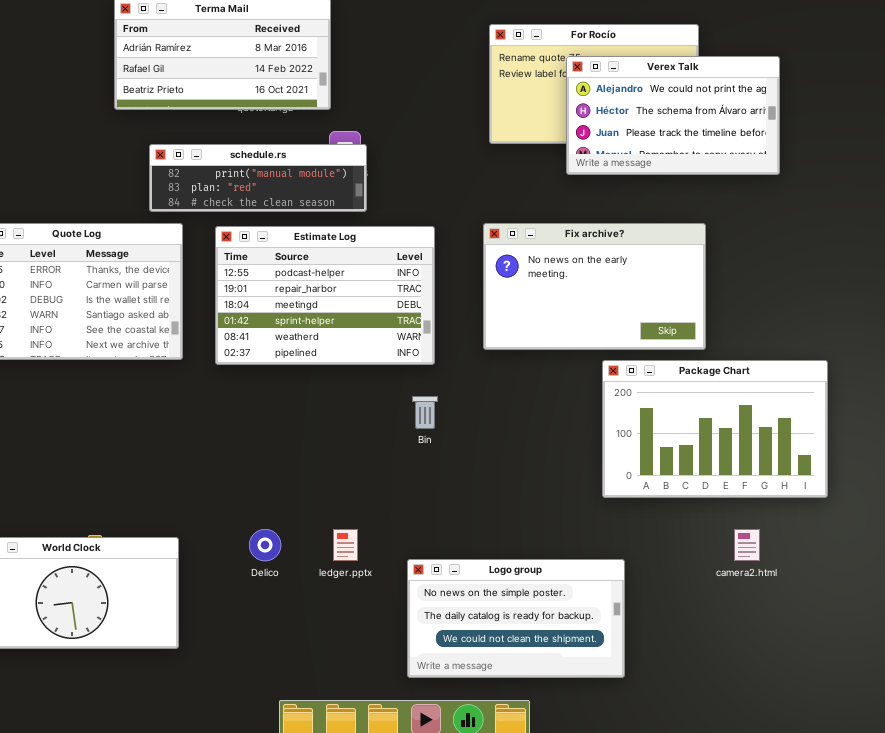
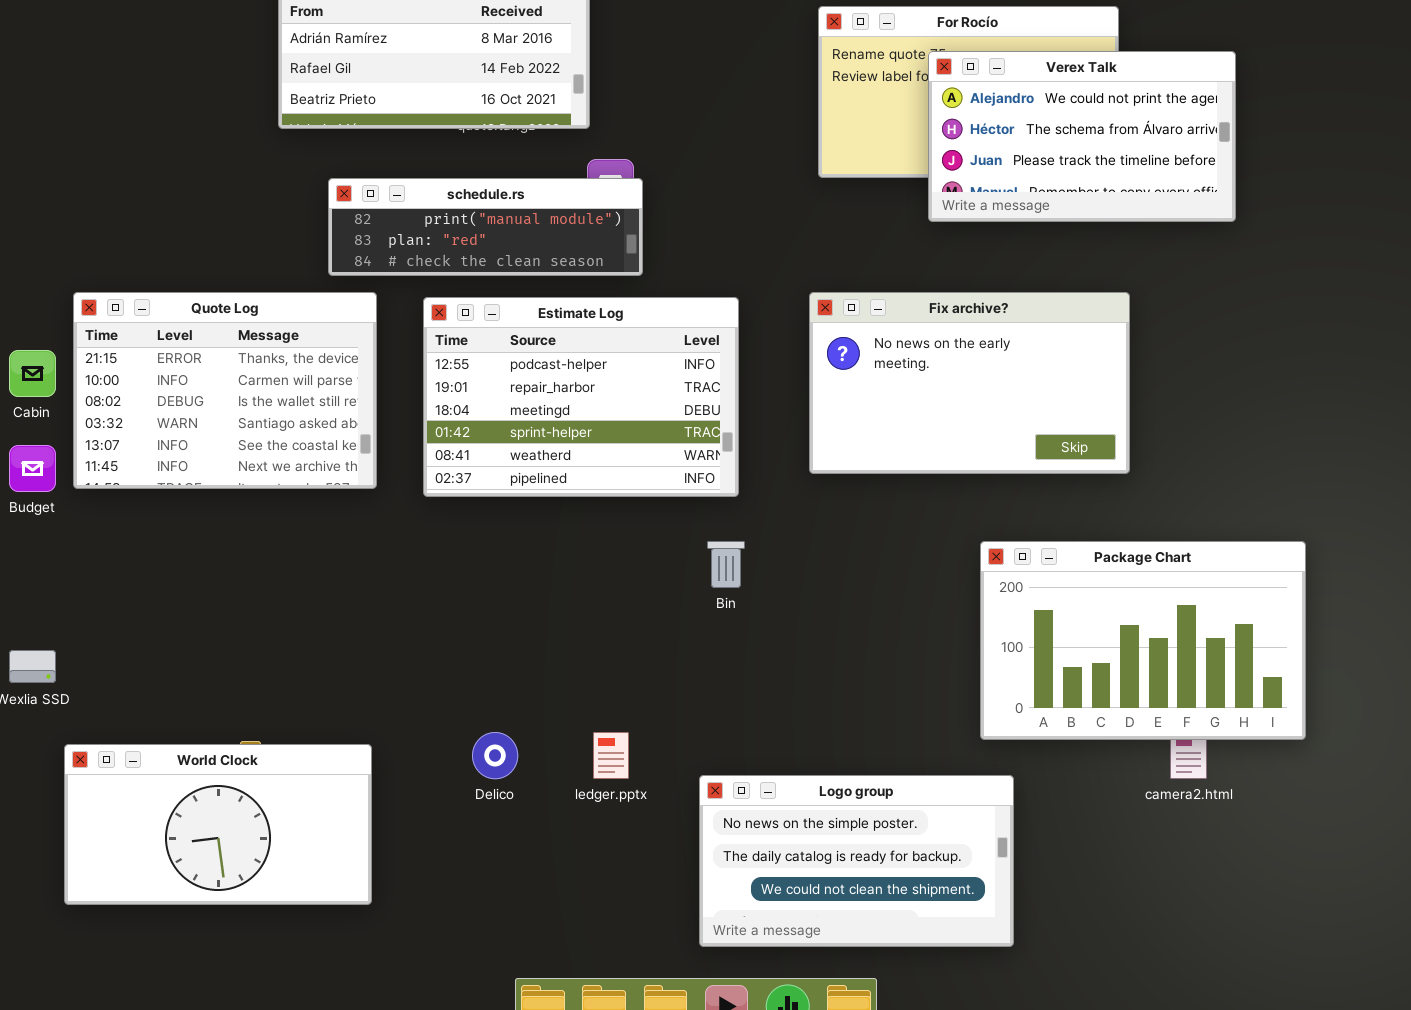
Package Chart: [602,360,828,498] -> [980,541,1306,740], moved

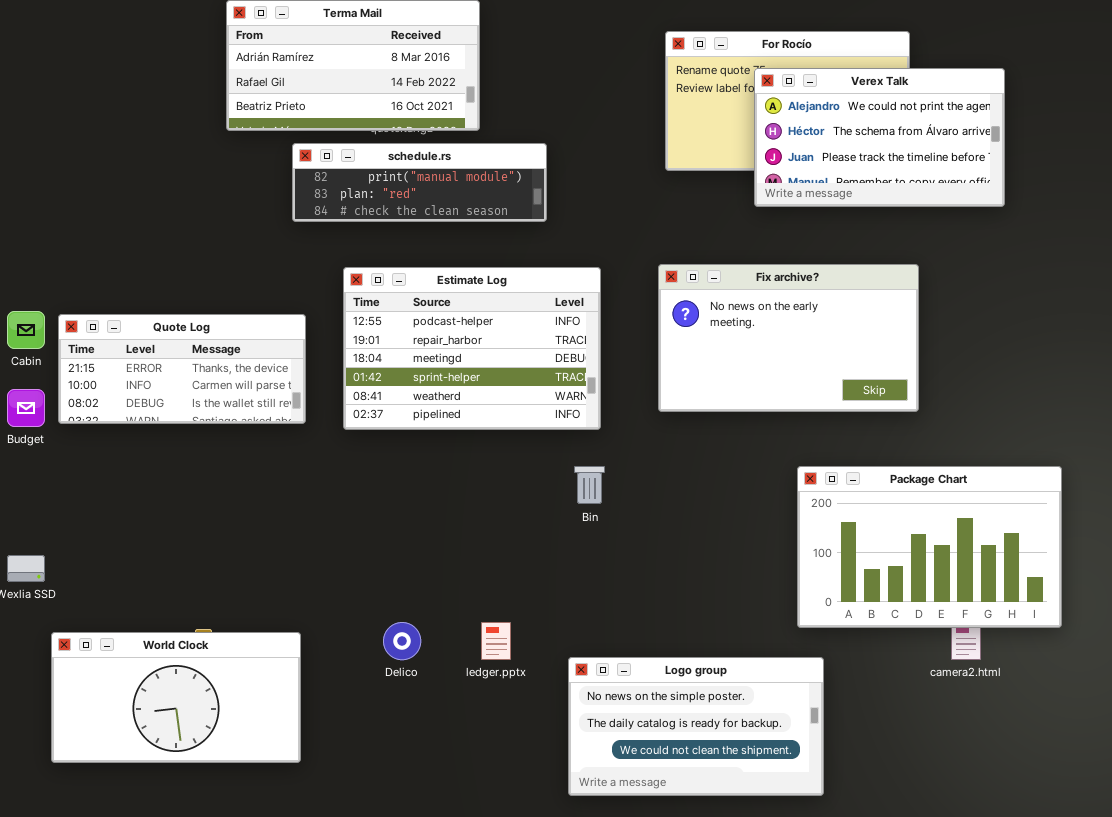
schedule.rs: [328,178,643,276] -> [292,143,547,222], moved
Quote Log: [73,292,377,489] -> [58,314,306,424], resized

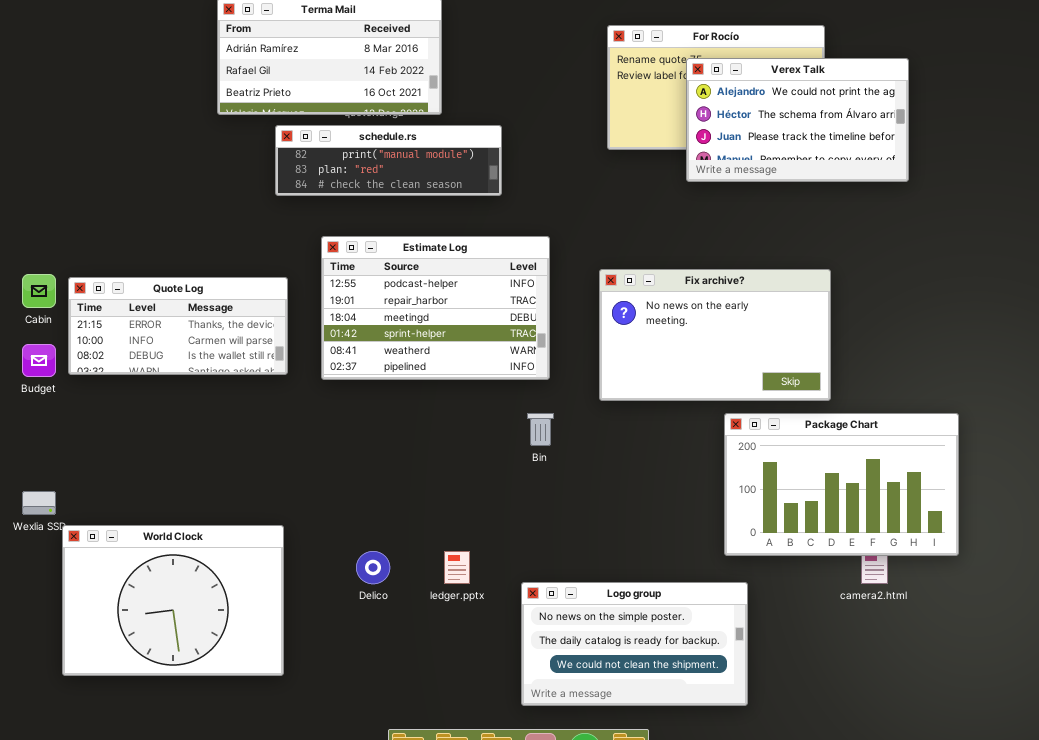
Fix archive?: [658,264,919,412] -> [599,269,831,401], moved
World Clock: [51,632,301,763] -> [62,525,284,676], resized

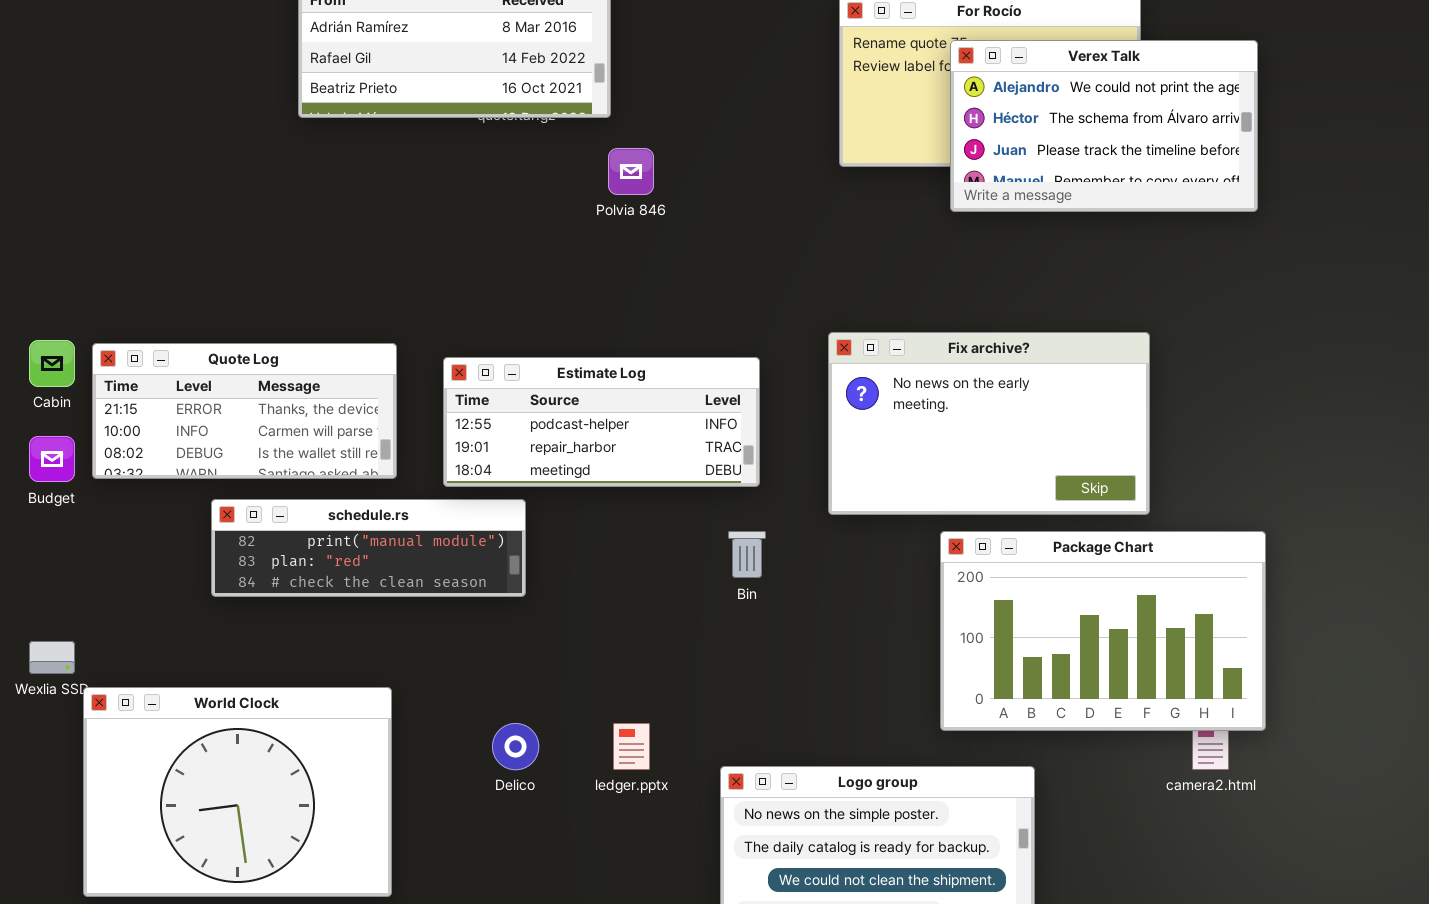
schedule.rs: [275,125,502,196] -> [211,499,526,597], moved
Estimate Log: [321,236,550,380] -> [443,357,760,487], resized
Package Chart: [724,413,959,556] -> [940,531,1266,731], moved

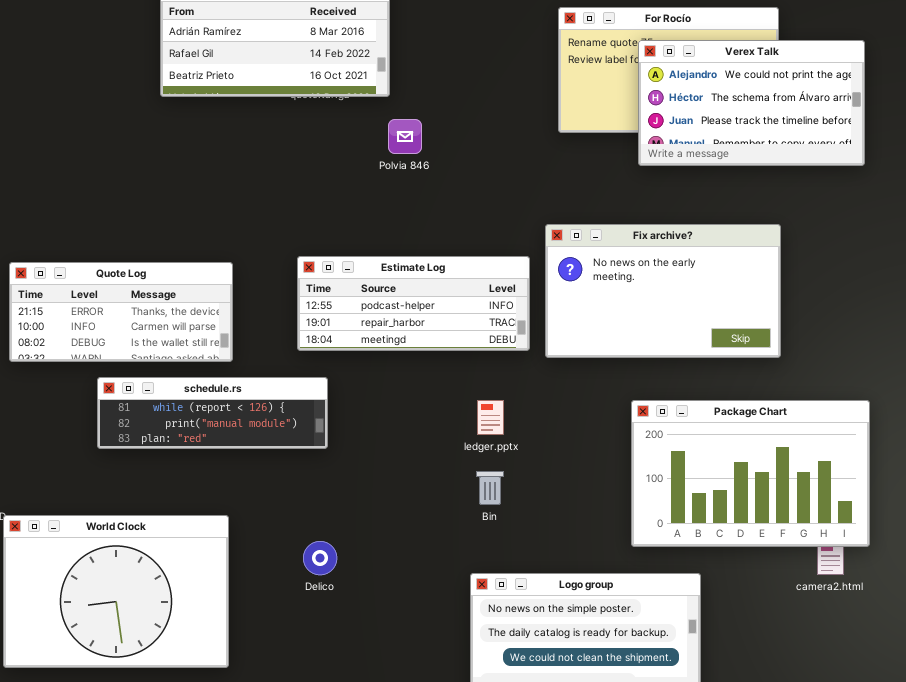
Fix archive?: [828,332,1150,515] -> [545,224,781,358], moved
Estimate Log: [443,357,760,487] -> [297,256,530,351], moved
schedule.rs: [211,499,526,597] -> [97,377,328,449], scrolled up 1 row
Bin: [728,531,766,578] -> [476,471,504,505], moved
ledger.pptx: [613,723,650,770] -> [477,400,504,435], moved

